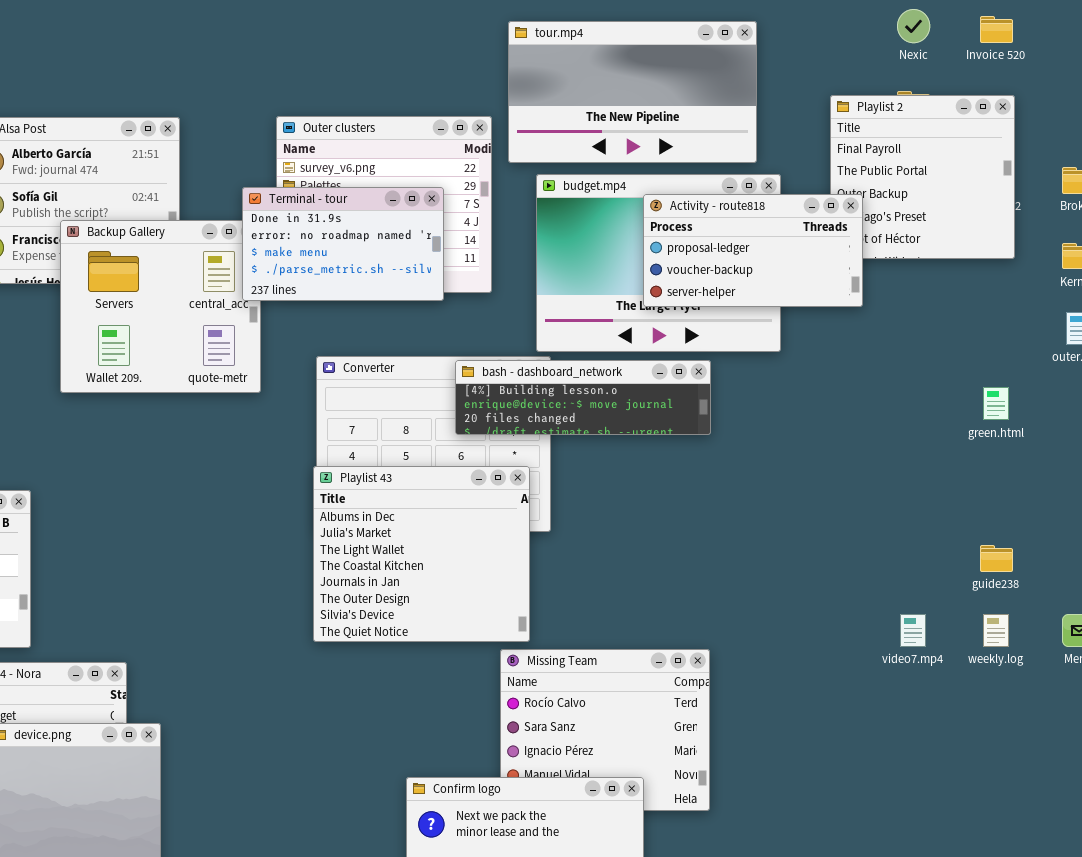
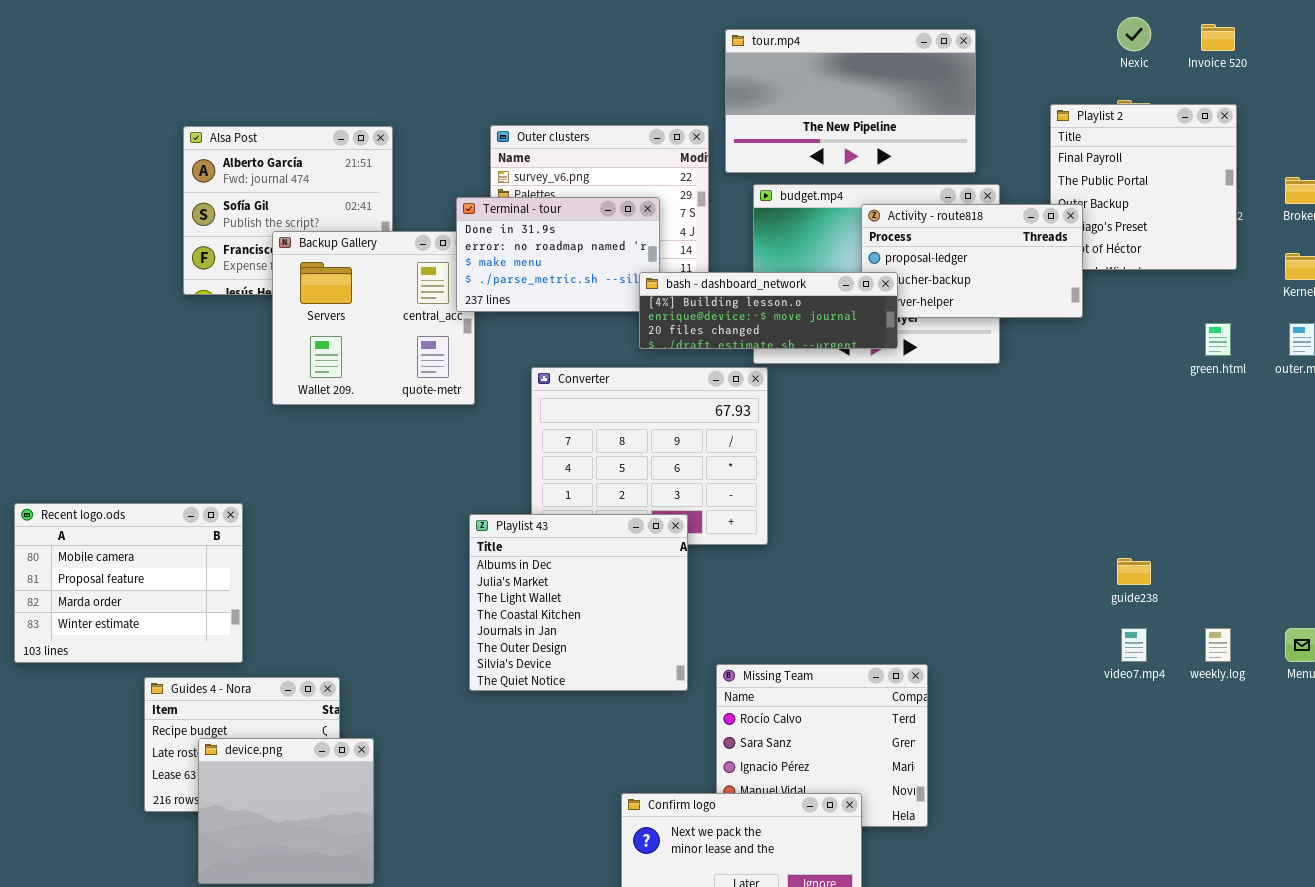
bash - dashboard_network: [455,360,711,435] -> [639,272,898,349], moved
green.html: [983,387,1009,420] -> [1205,323,1231,356], moved
Playlist 43: [313,466,530,642] -> [469,514,688,691], moved
guide238: [980,545,1013,572] -> [1117,558,1151,585], moved

